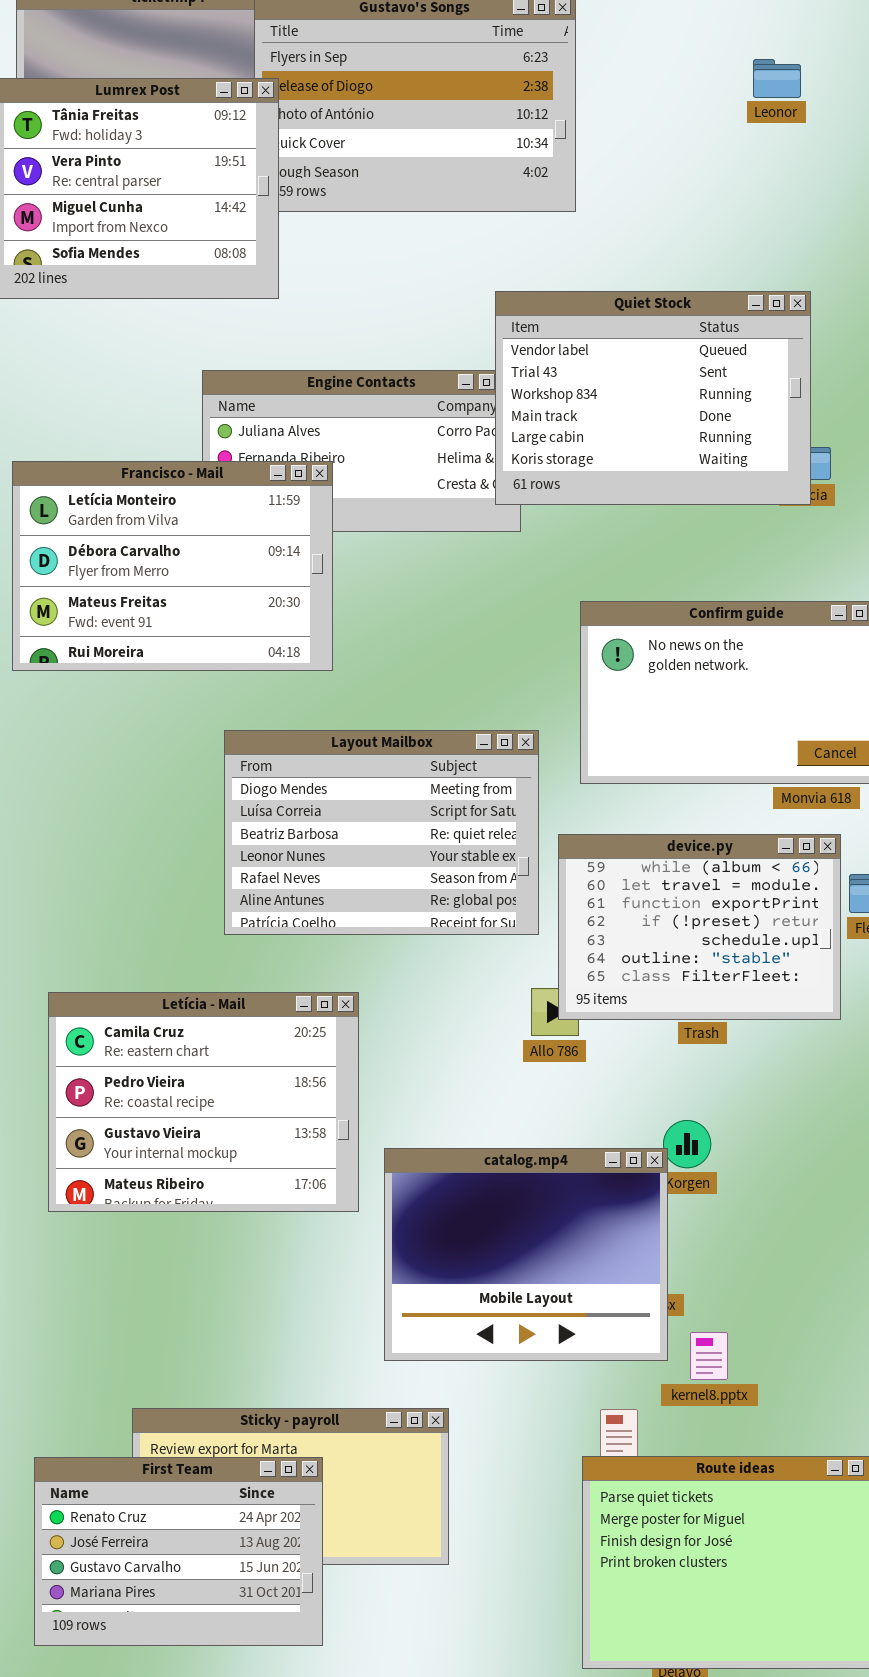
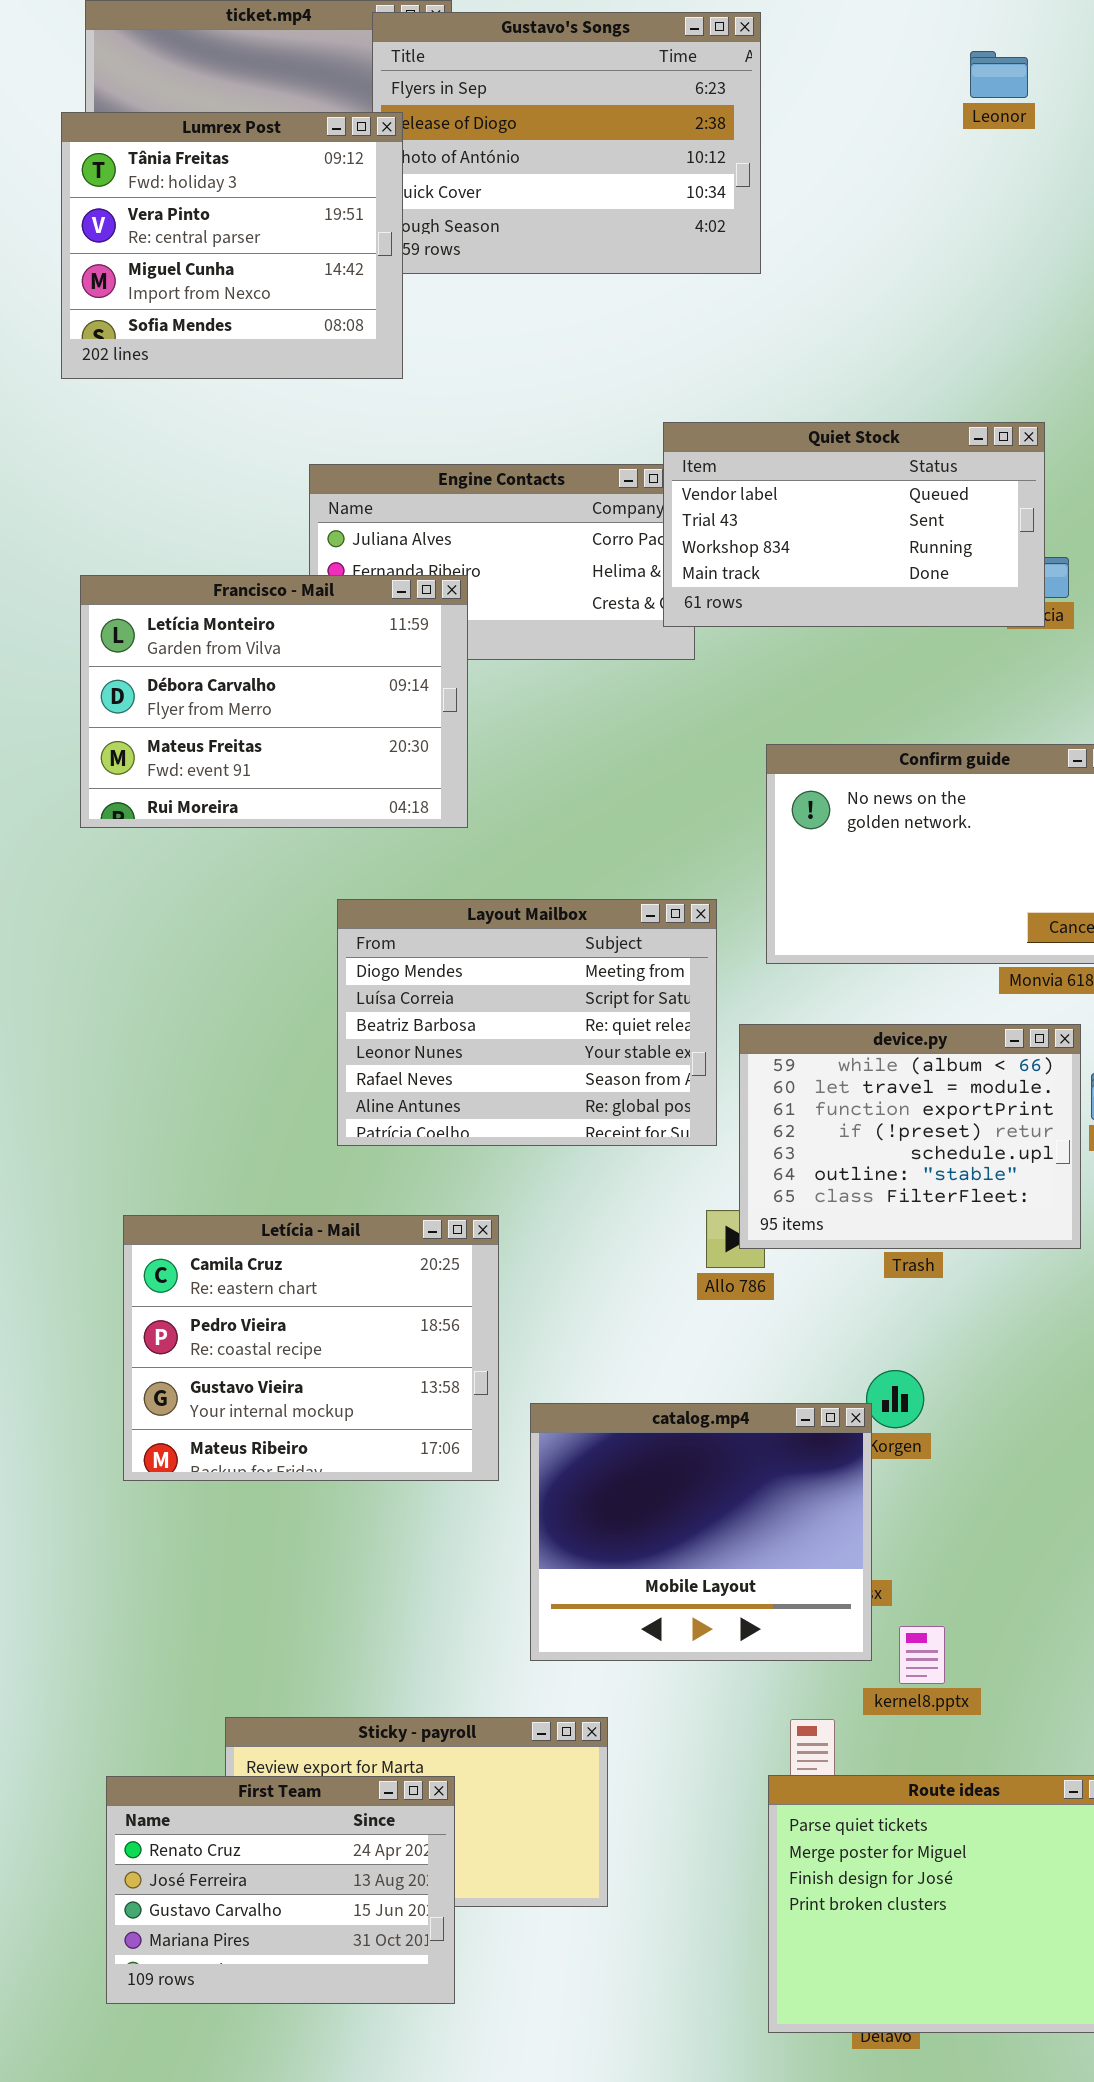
Leonor: [753,59,801,98] -> [970,51,1028,98], moved
Quiet Stock: [495,291,811,505] -> [663,422,1045,627], resized

